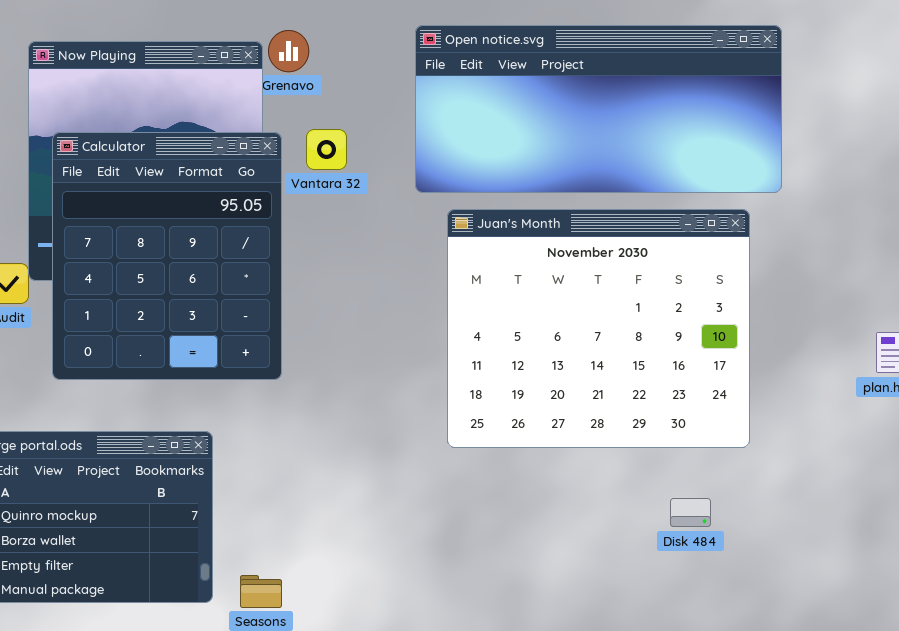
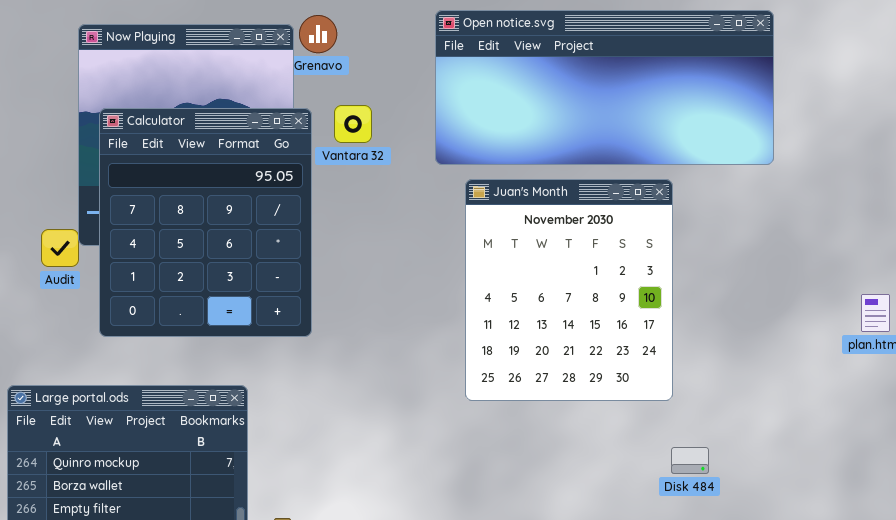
Juan's Month: [447,209,750,448] -> [465,179,673,401], resized

